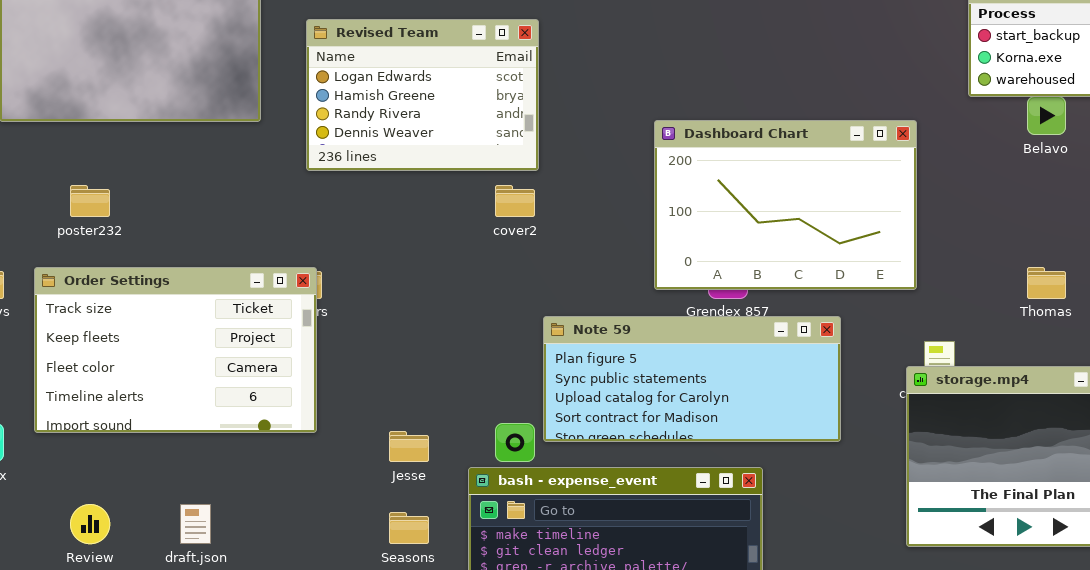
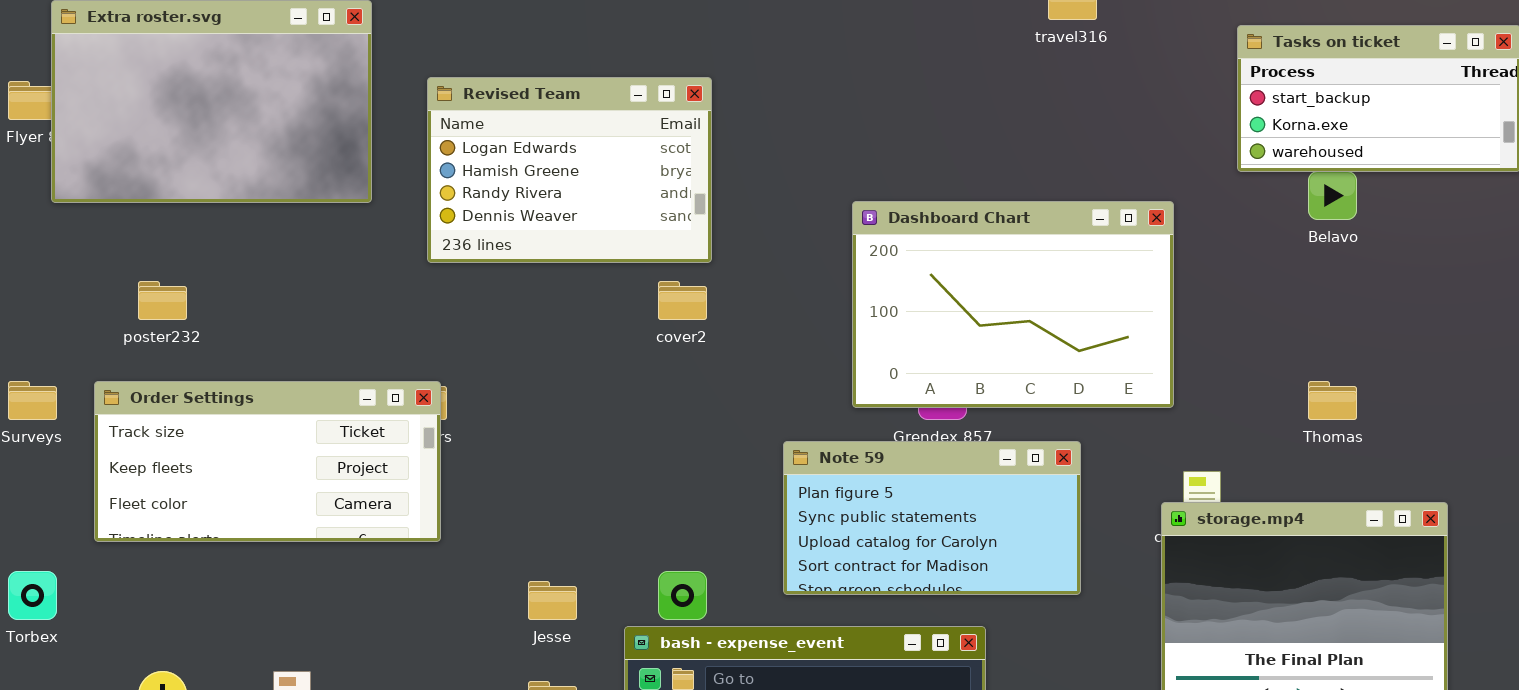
Order Settings: [34,267,317,433] -> [94,381,441,542], resized
Note 59: [543,316,841,442] -> [783,441,1081,595], resized

